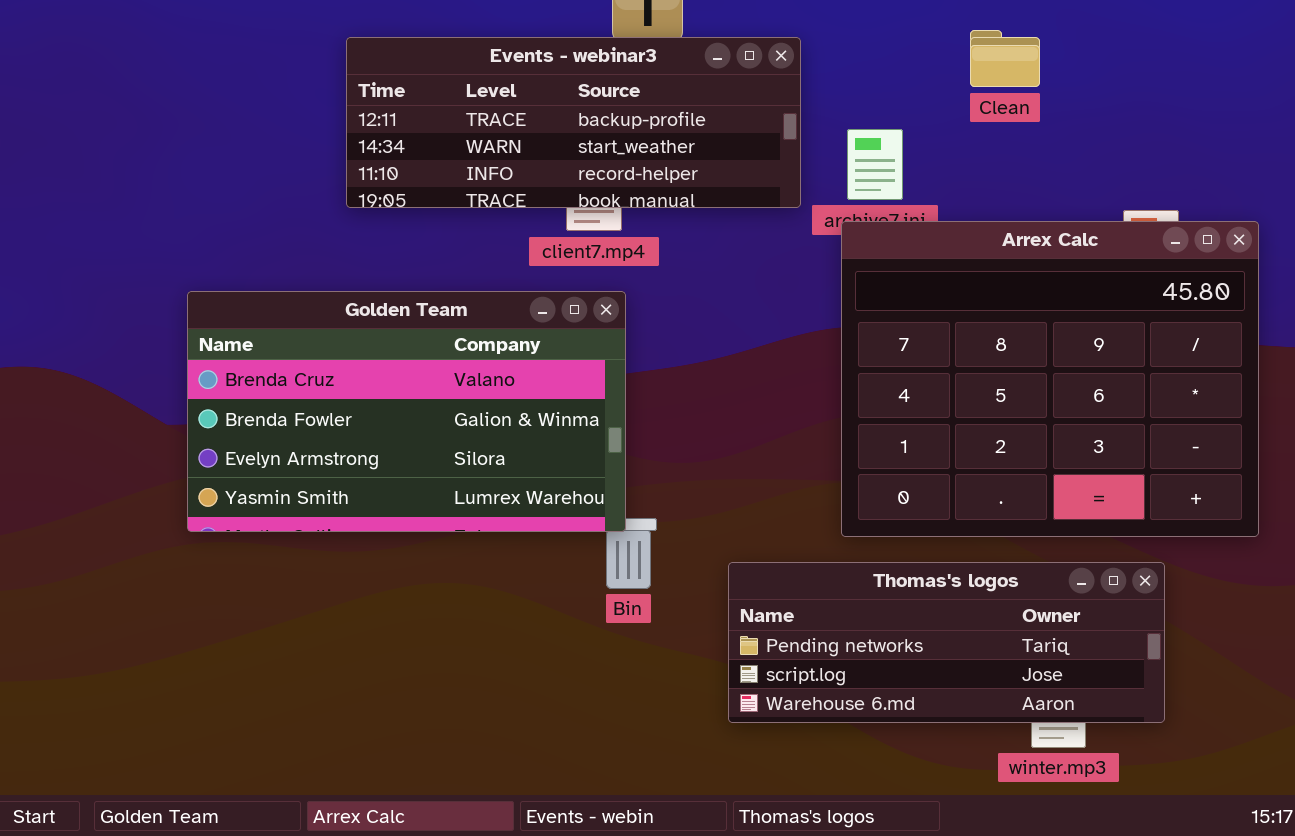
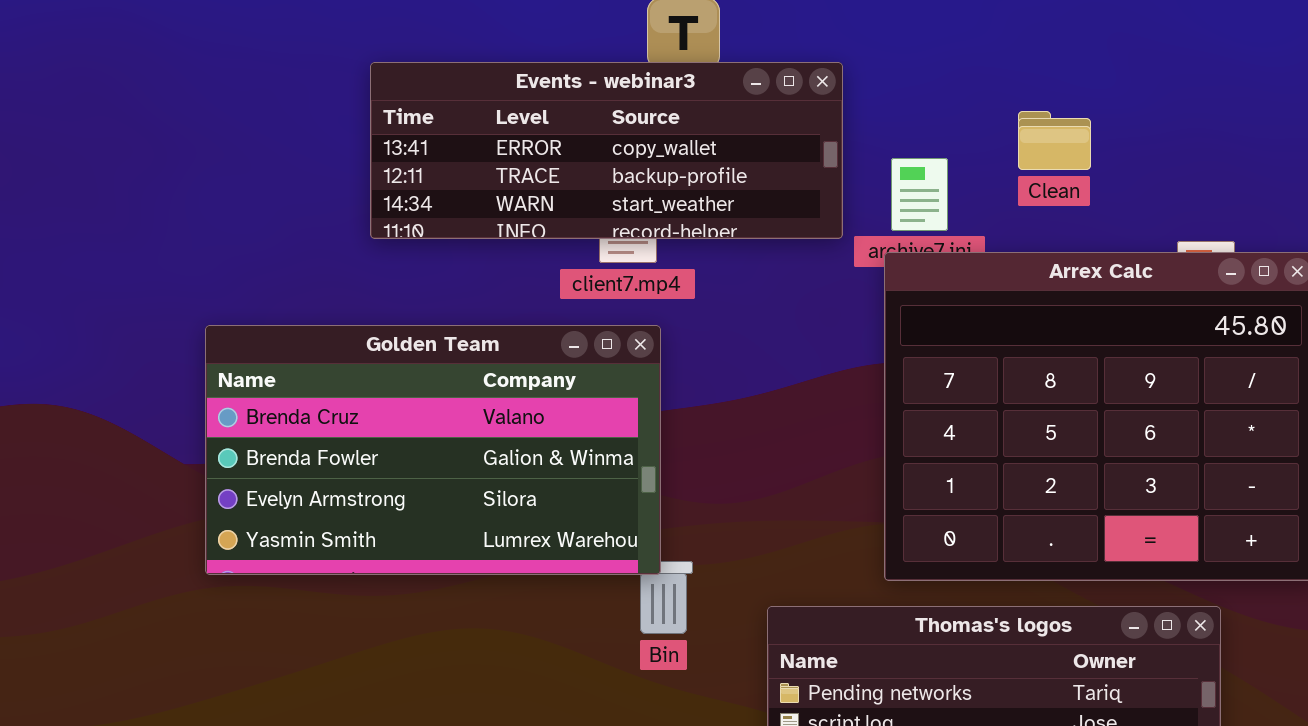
Clean: [970,30,1040,87] -> [1018,111,1091,170], moved
Events - webinar3: [346,37,801,208] -> [370,62,843,239], scrolled up 1 row

